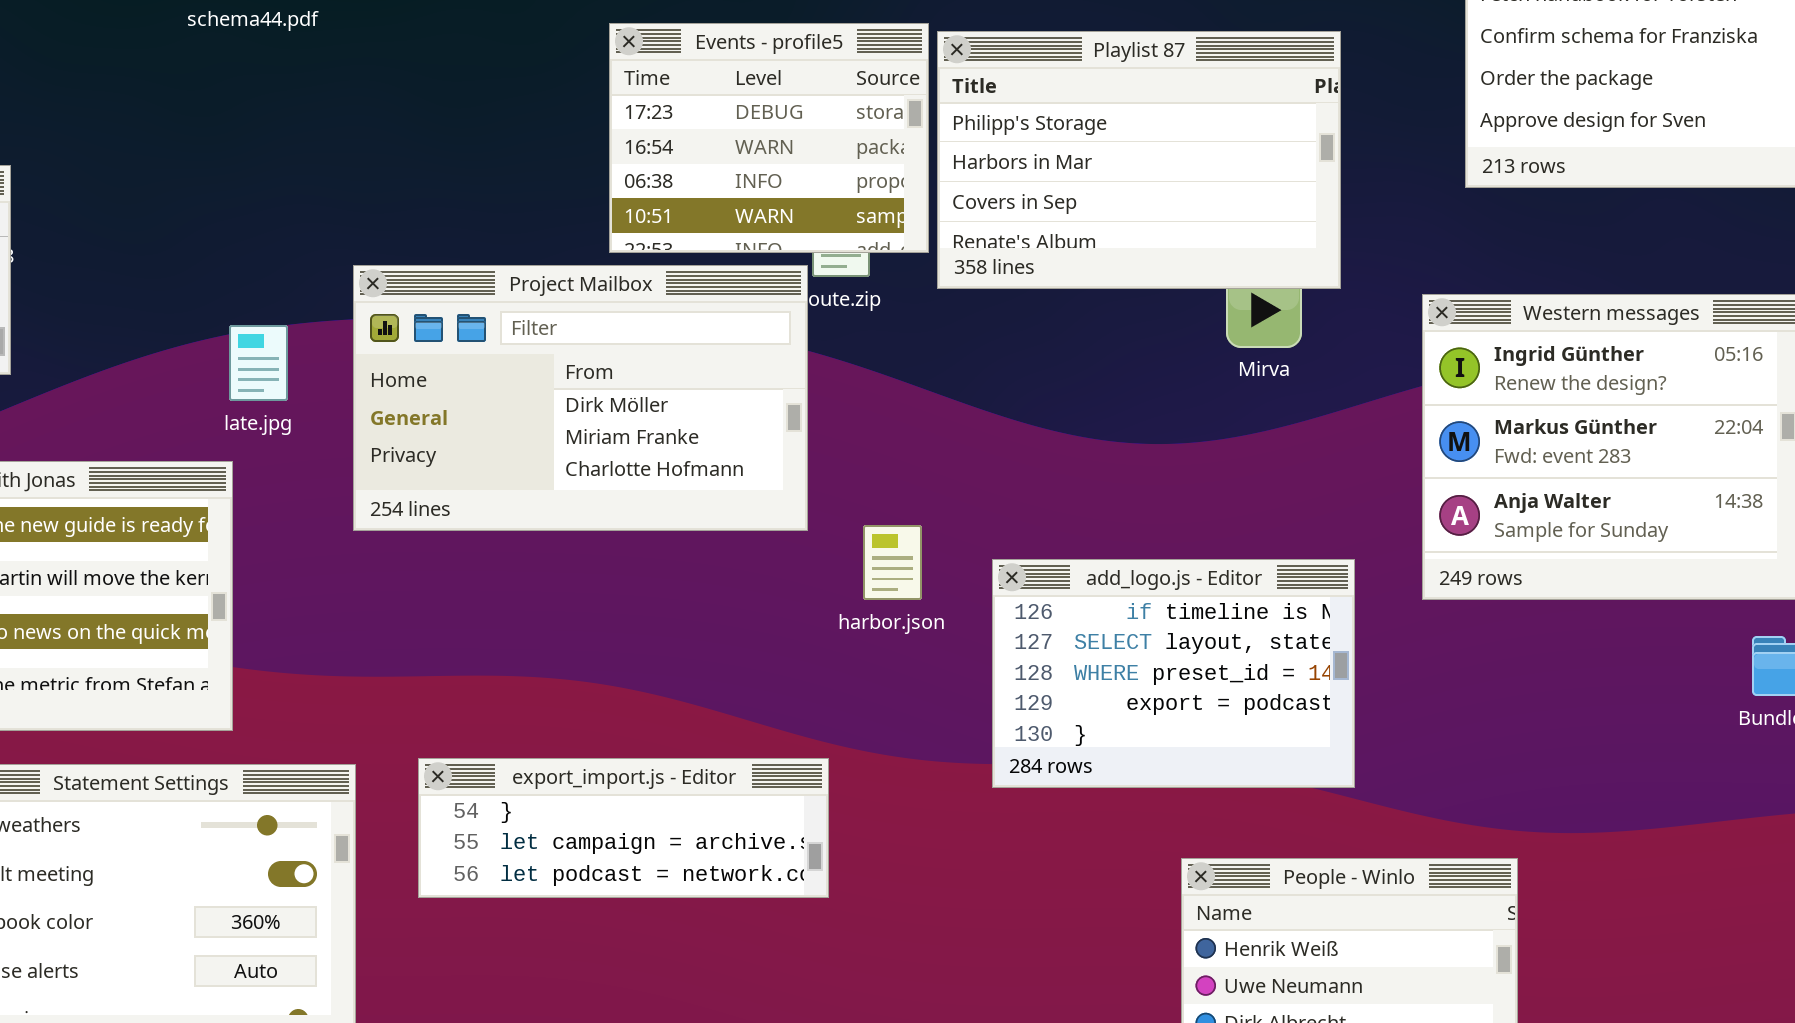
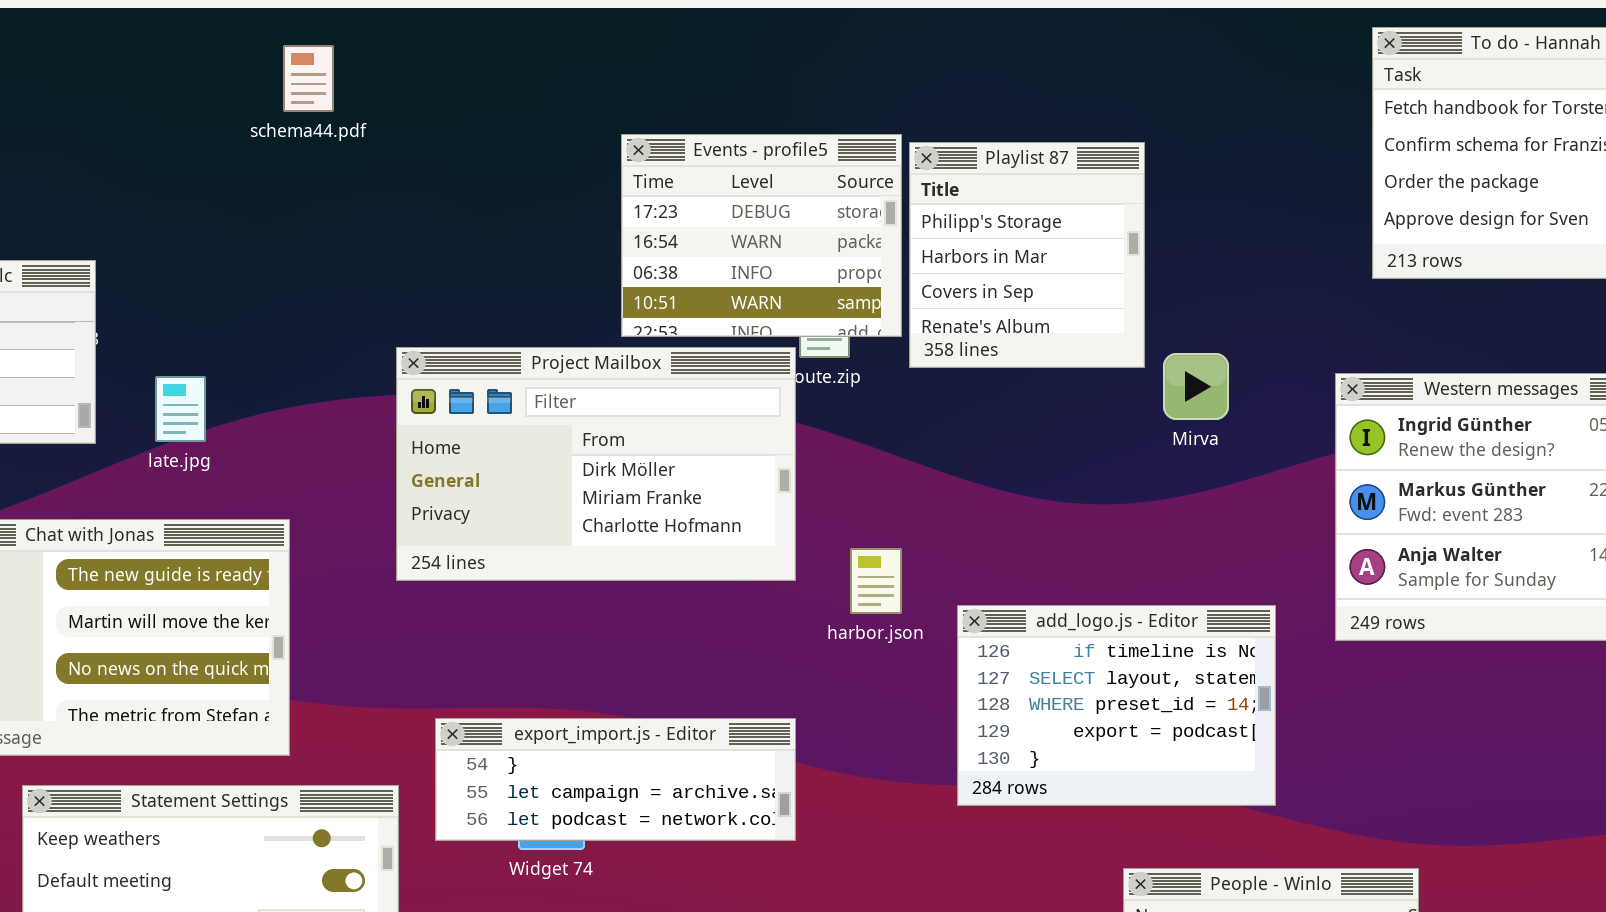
Playlist 87: [937,31,1341,289] -> [909,142,1145,368], resized
late.jpg: [229,325,288,401] -> [155,376,206,442], moved
harbor.json: [863,525,922,600] -> [850,548,902,614], moved
export_import.js - Editor: [418,758,829,898] -> [435,718,796,841], moved

